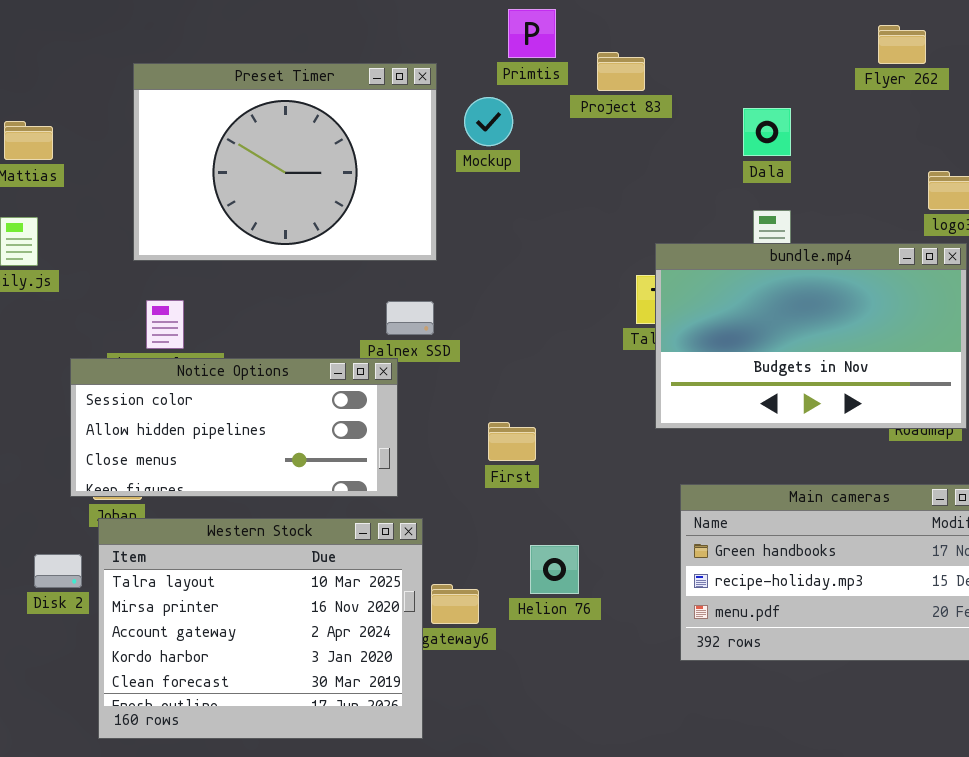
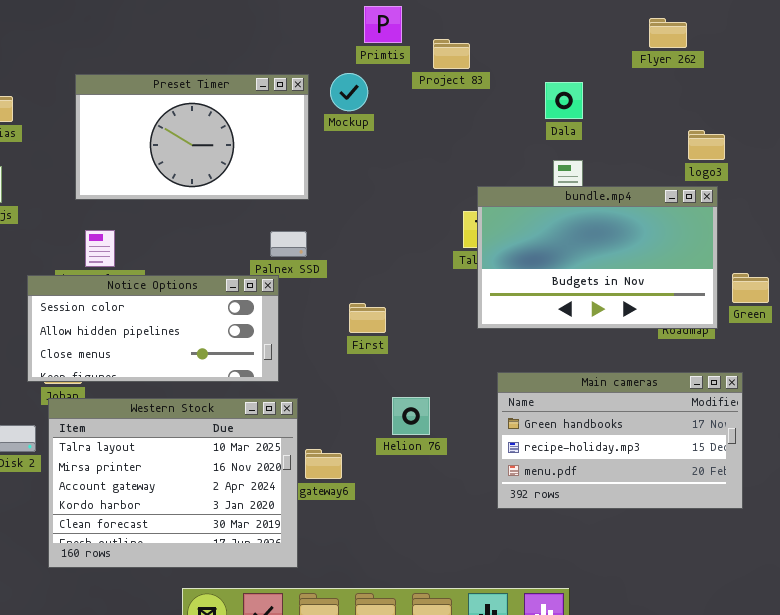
Preset Timer: [133,63,437,261] -> [75,74,309,200], resized
First: [488,422,536,461] -> [349,303,386,333], moved
Helion 76: [530,545,579,594] -> [392,397,430,435], moved

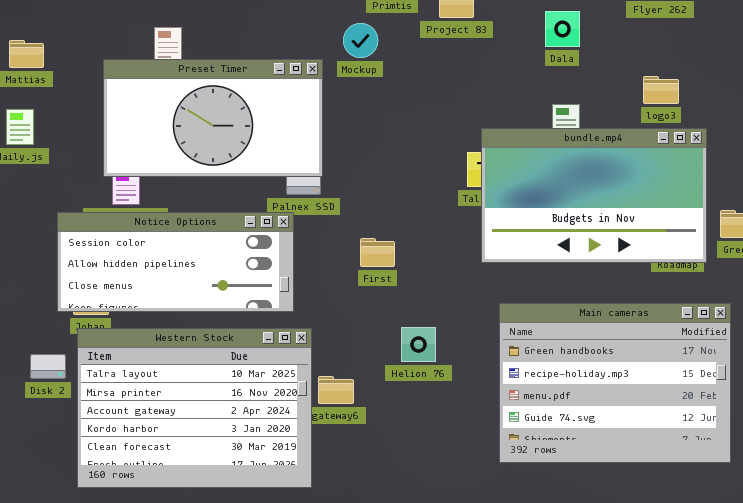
Preset Timer: [75,74,309,200] -> [103,59,323,177], moved
Dala: [545,82,583,119] -> [545,11,580,47], moved
logo3: [688,130,725,160] -> [643,76,679,104], moved
Main cameras: [497,372,743,509] -> [499,303,731,463], resized

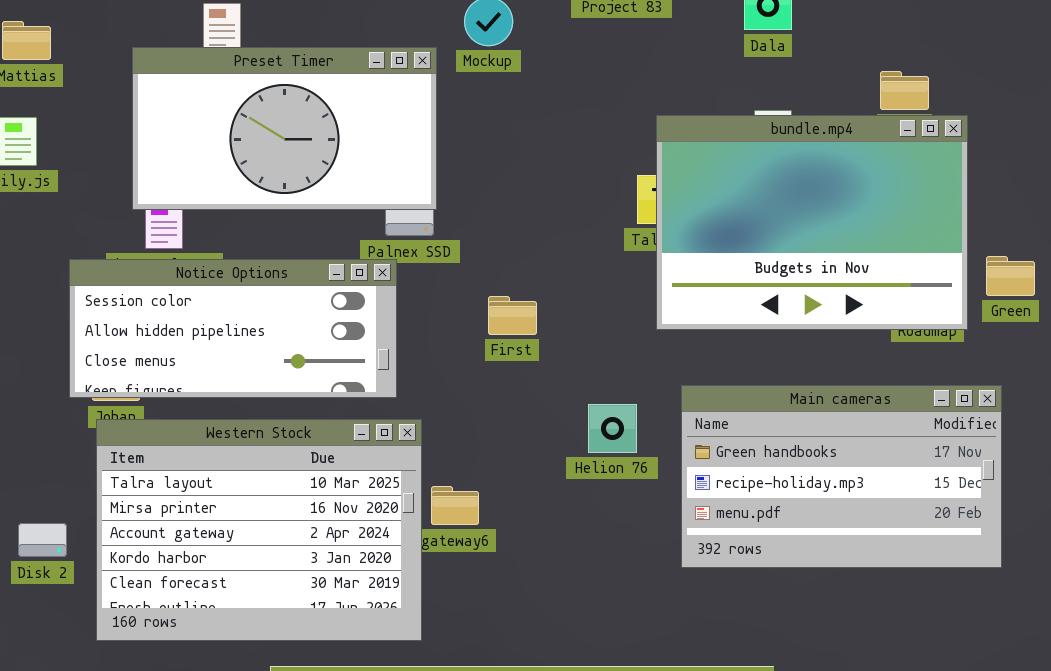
bundle.mp4: [481,128,707,263] -> [656,115,968,330], resized
Main cameras: [499,303,731,463] -> [681,385,1002,568], resized
Helion 76: [401,327,436,362] -> [588,404,637,453], moved
Disk 2: [30,354,66,379] -> [18,523,67,557], moved

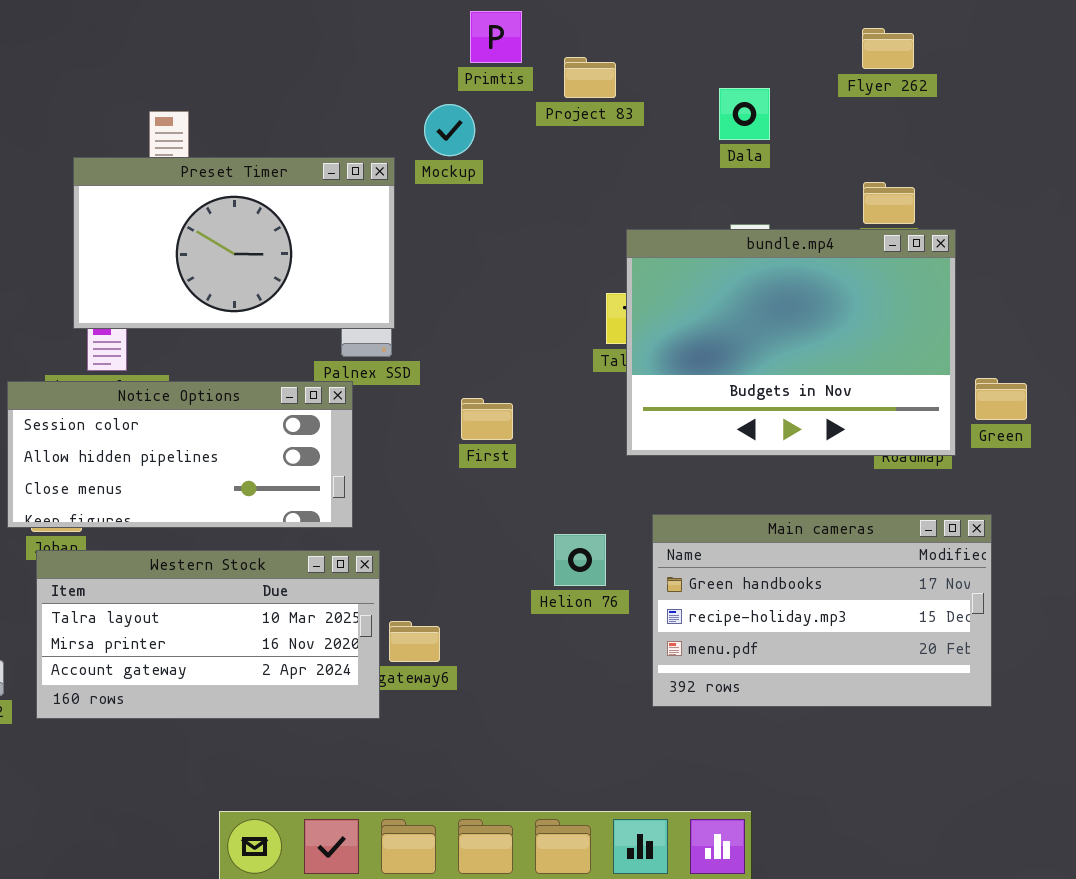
First: [488,296,537,335] -> [461,398,513,440], moved
Western Stock: [96,419,422,641] -> [36,550,380,719], resized

